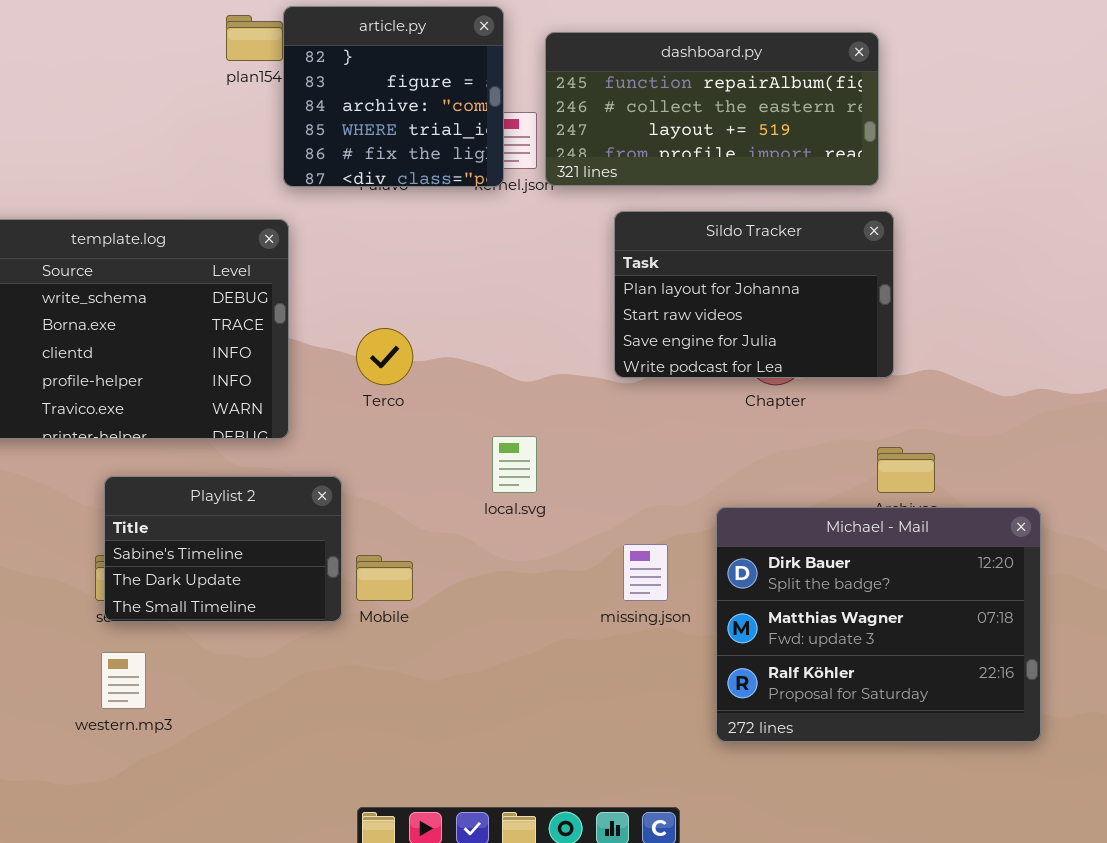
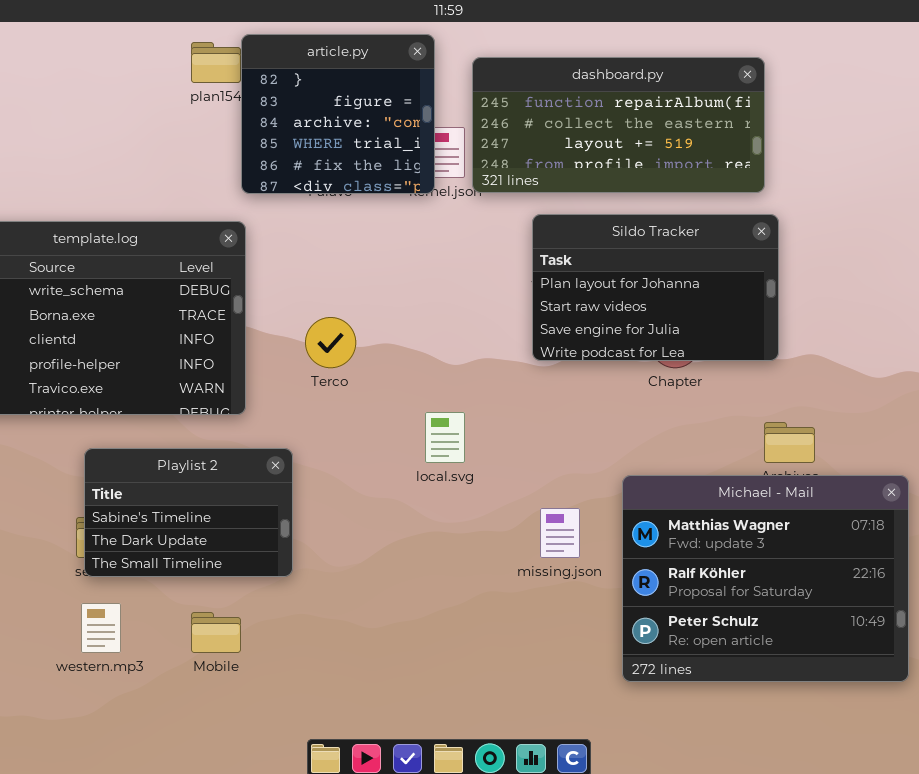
Michael - Mail: [716,507,1041,742] -> [622,475,909,682], scrolled down 1 row
Mobile: [356,555,413,601] -> [191,612,241,653], moved

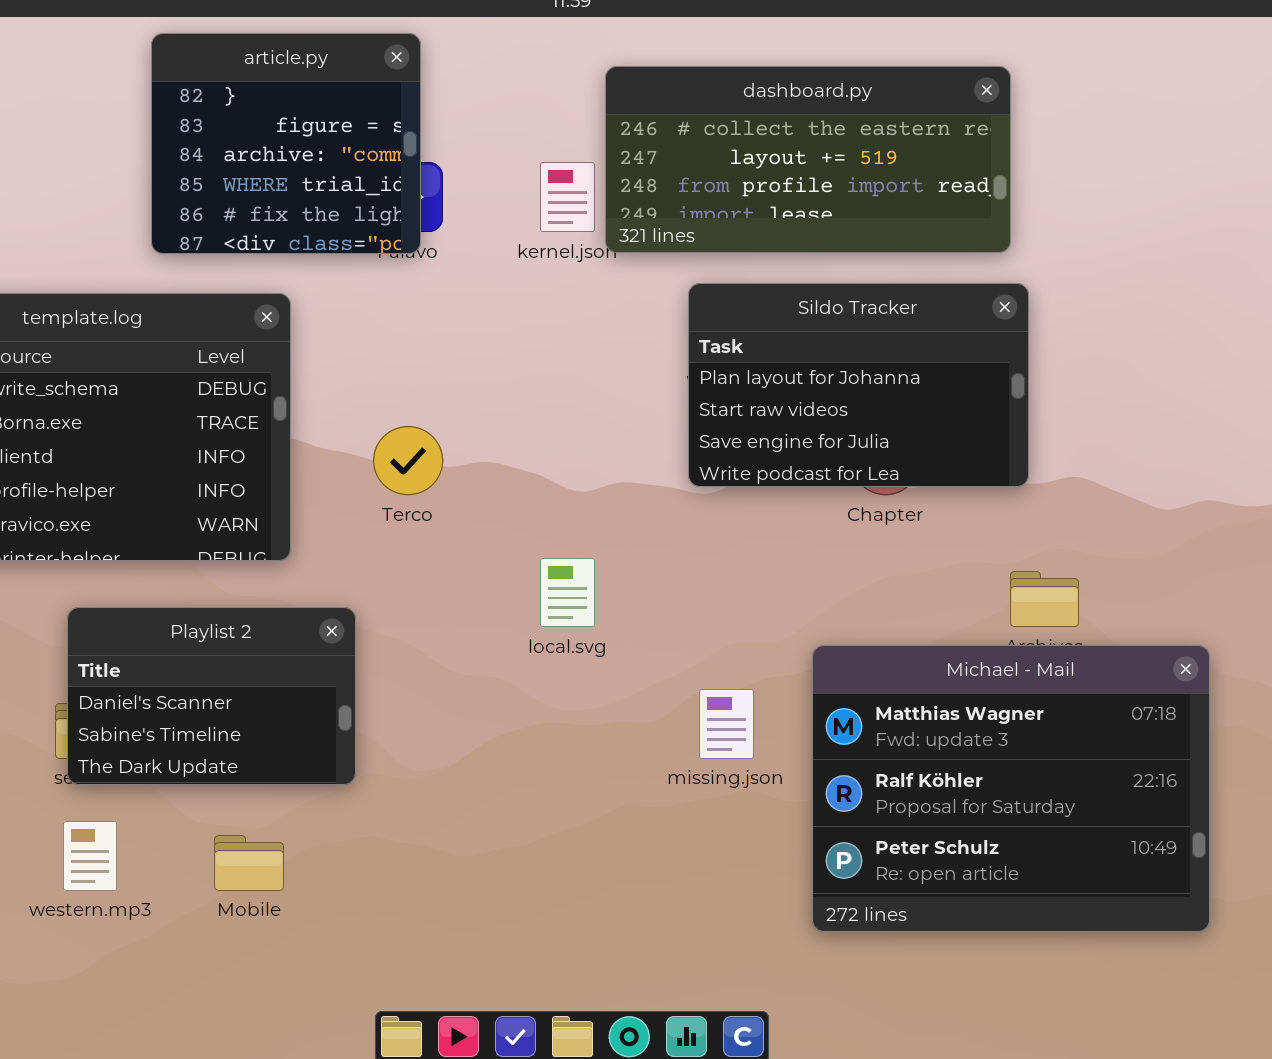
article.py: [241,34,435,194] -> [151,33,421,254], moved
dashboard.py: [472,57,765,193] -> [605,66,1011,253], scrolled down 1 row
Playlist 2: [84,448,293,577] -> [67,607,356,785], scrolled up 1 row

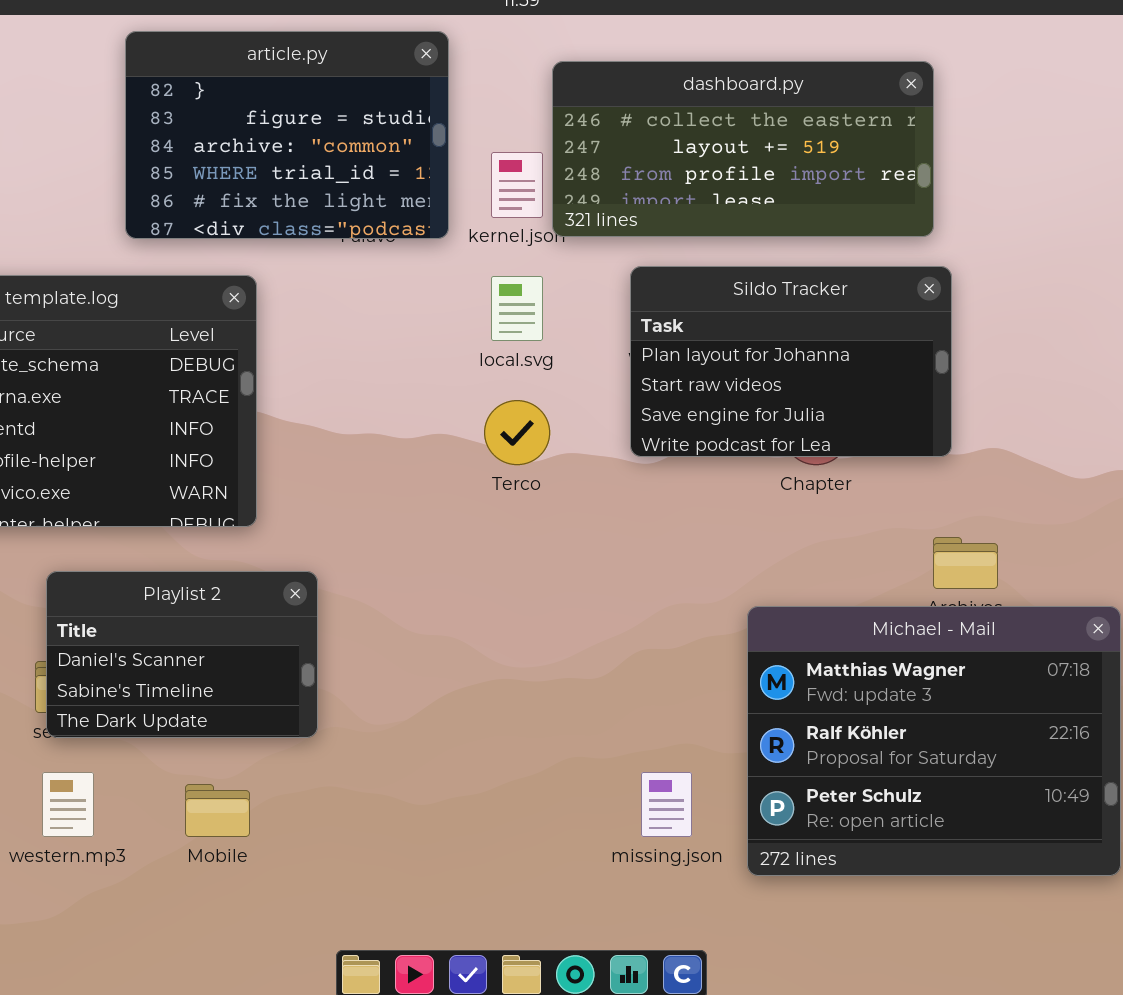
article.py: [151,33,421,254] -> [125,31,449,239], resized
Terco: [373,426,443,495] -> [484,400,550,465], moved
local.svg: [540,558,595,627] -> [491,276,543,341], moved
missing.json: [699,689,754,759] -> [641,772,692,837], moved

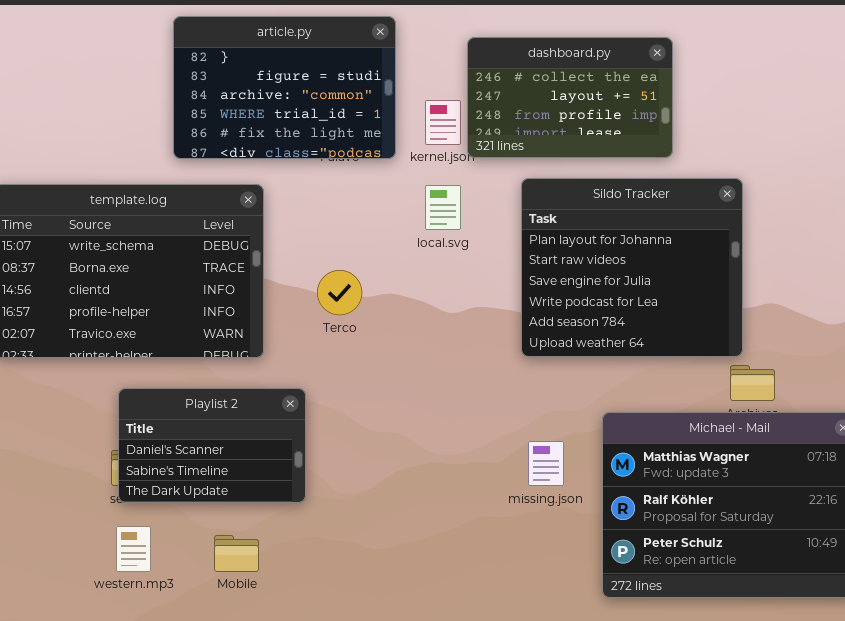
dashboard.py: [552,61,934,237] -> [467,37,673,158], resized
Sildo Tracker: [630,266,952,457] -> [521,178,743,357], resized
Terco: [484,400,550,465] -> [317,270,362,315], moved
missing.json: [641,772,692,837] -> [528,441,564,486], moved

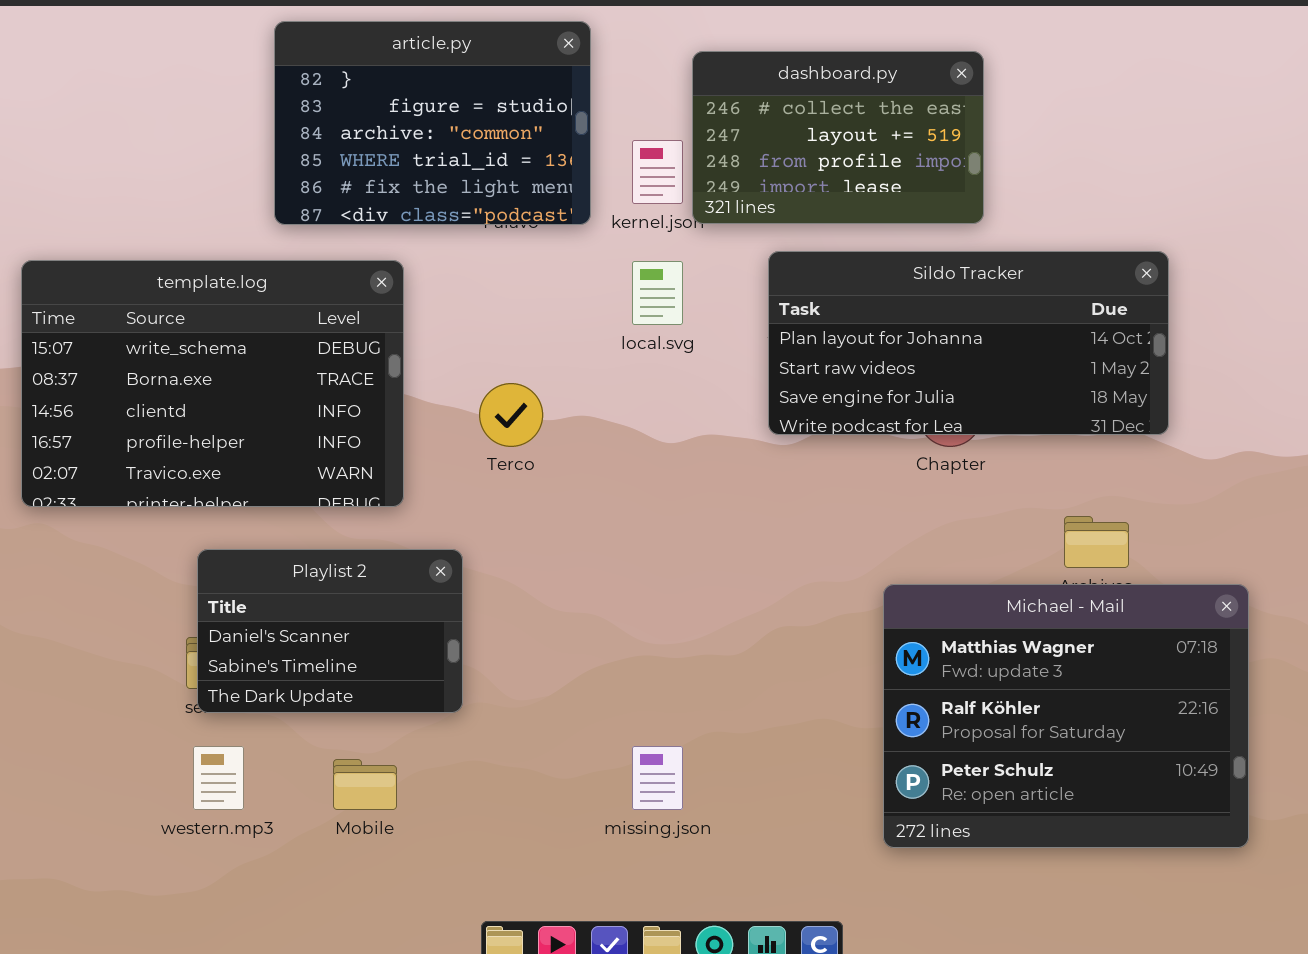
Sildo Tracker: [521,178,743,357] -> [768,251,1169,435], resized
missing.json: [528,441,564,486] -> [632,746,683,810], moved

